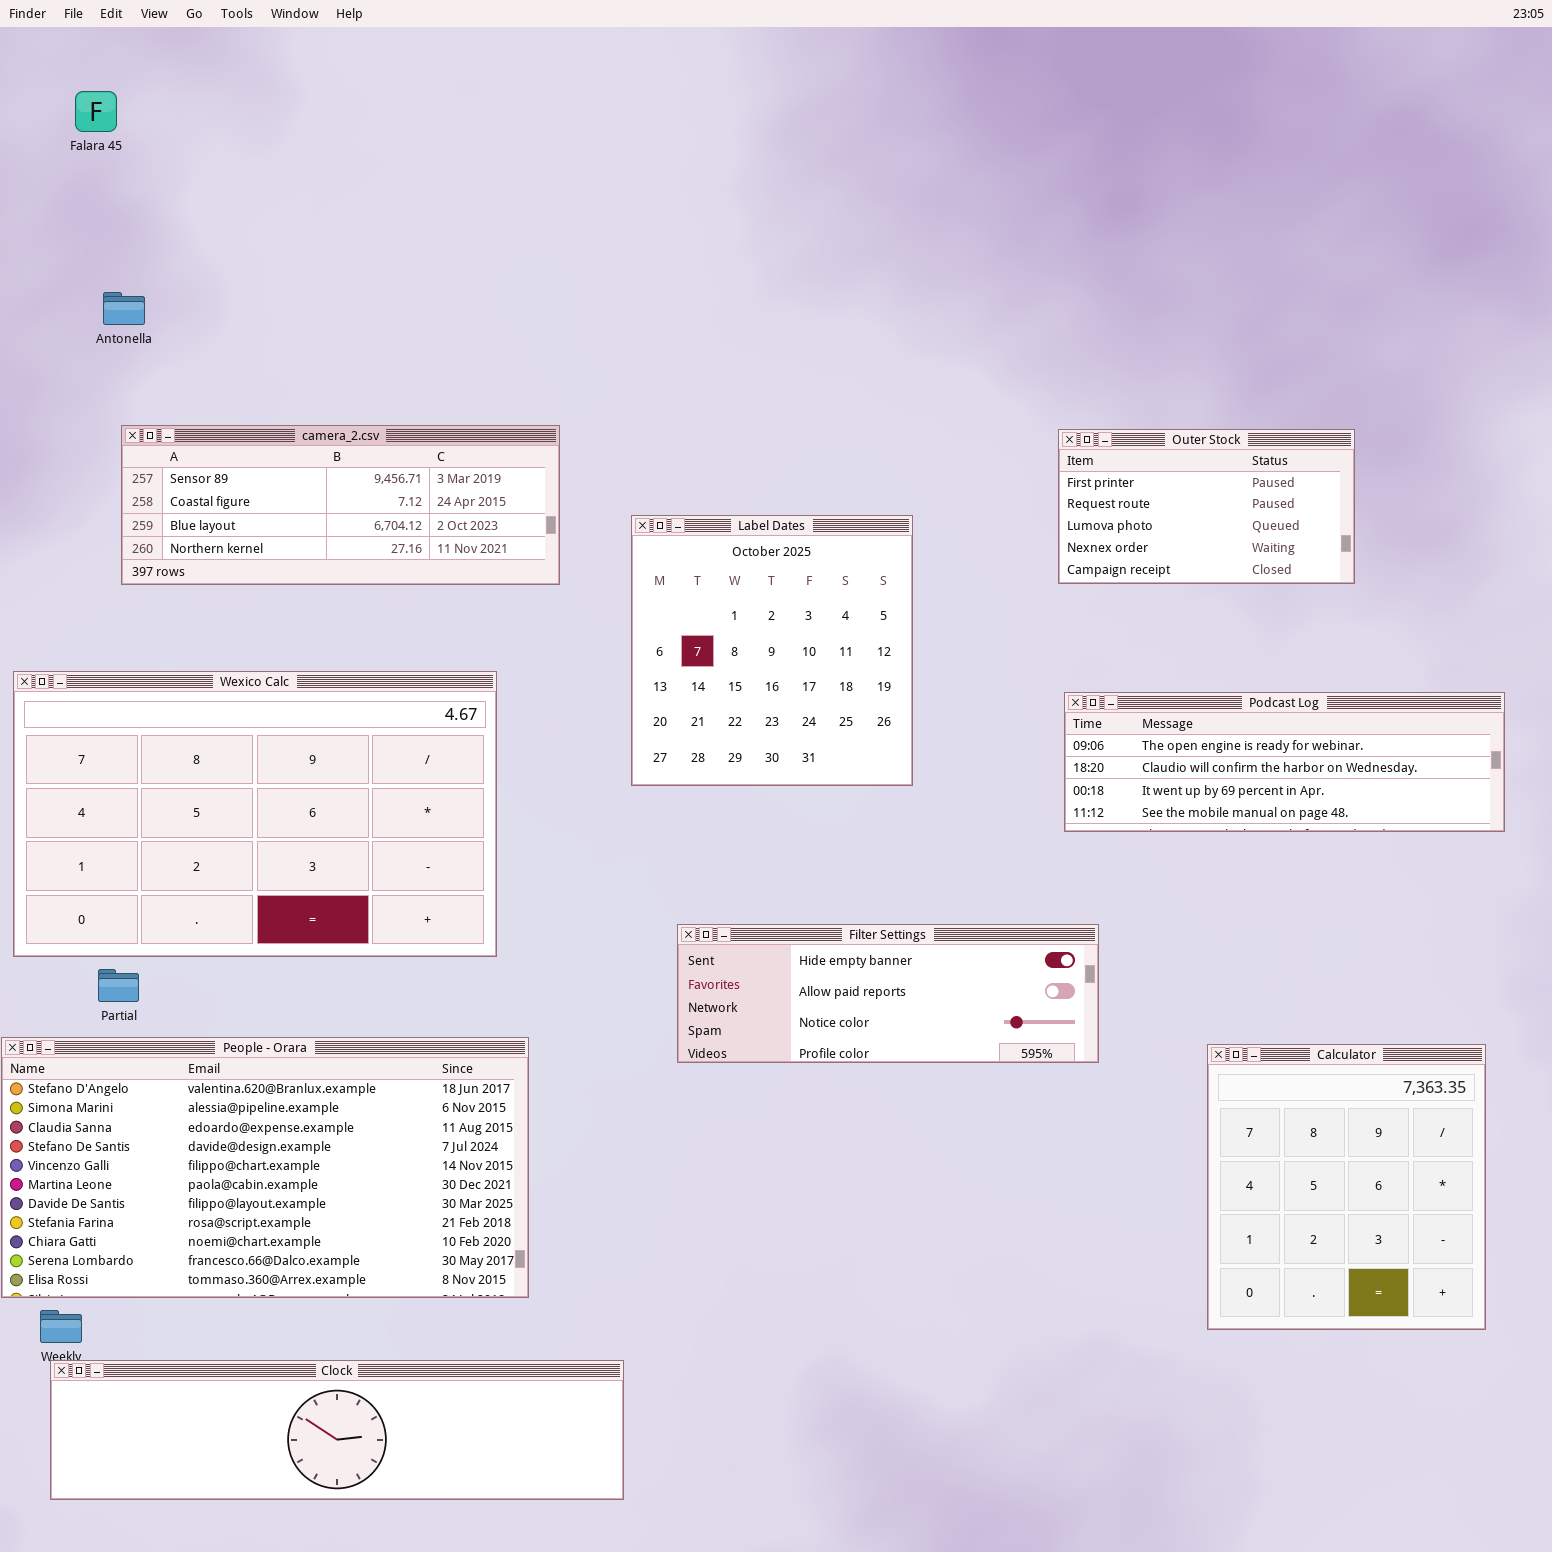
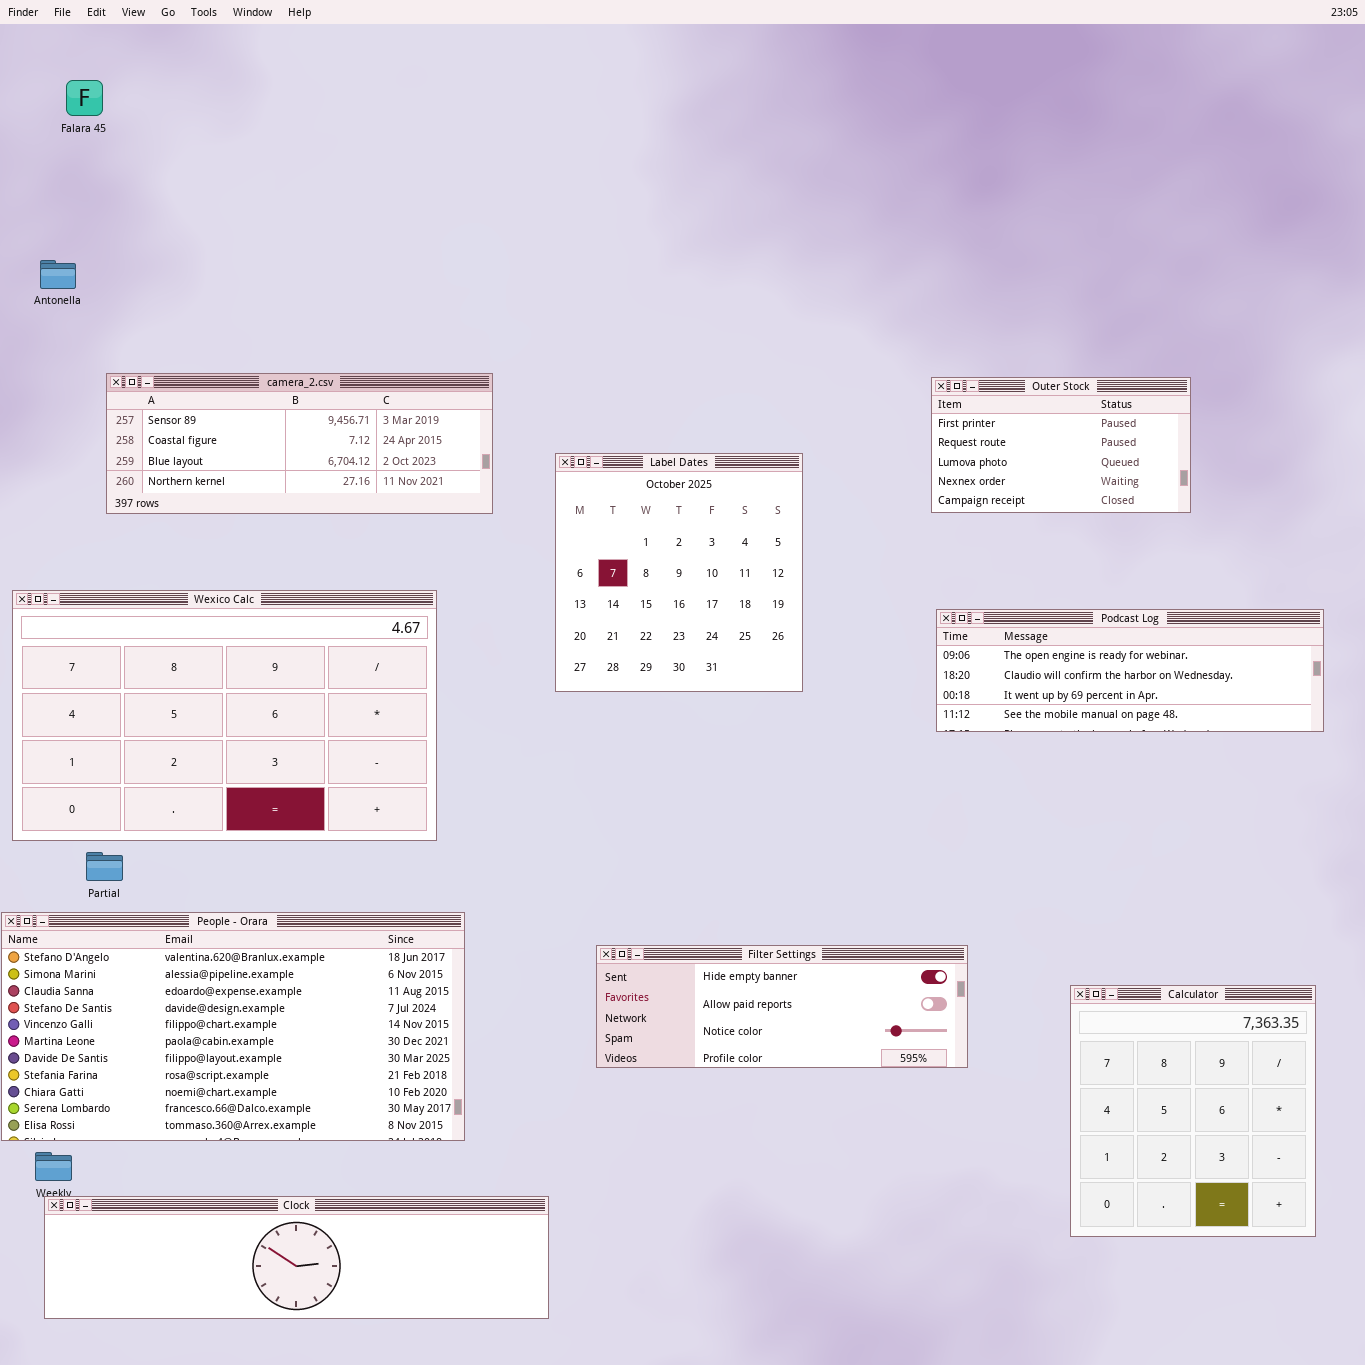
Antonella: [103,292,145,325] -> [40,260,76,289], moved
Filter Settings: [677,924,1099,1063] -> [596,945,968,1068], moved
Calculator: [1207,1044,1486,1330] -> [1070,985,1316,1237], moved

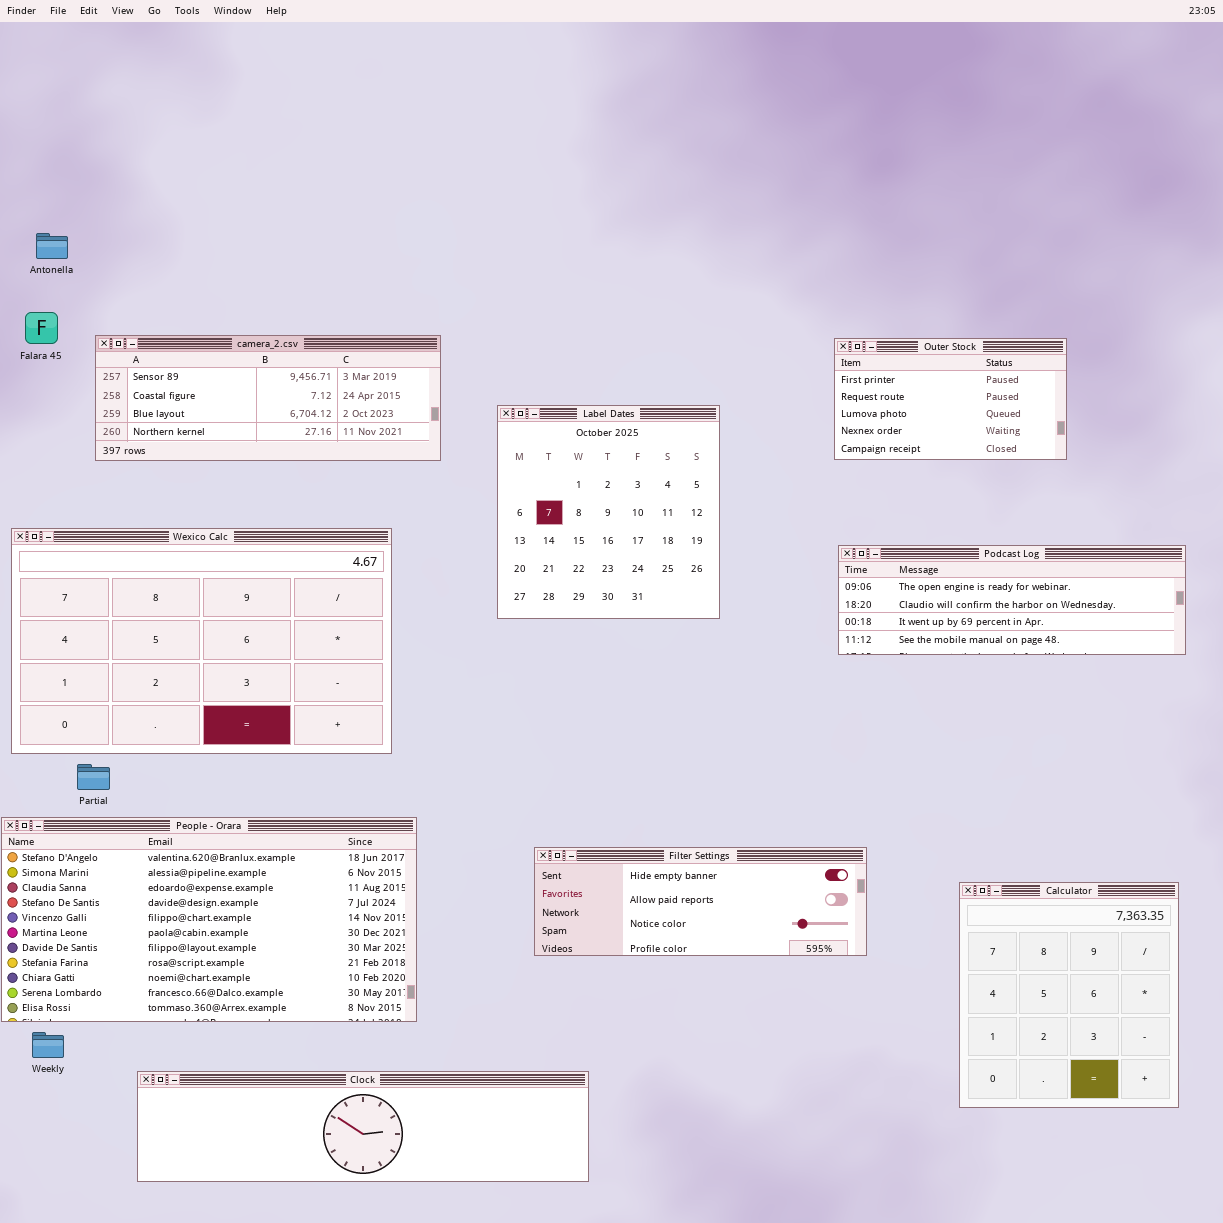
Falara 45: [66,80,103,116] -> [25,312,58,344], moved
Clock: [44,1196,549,1319] -> [137,1071,589,1182], moved

